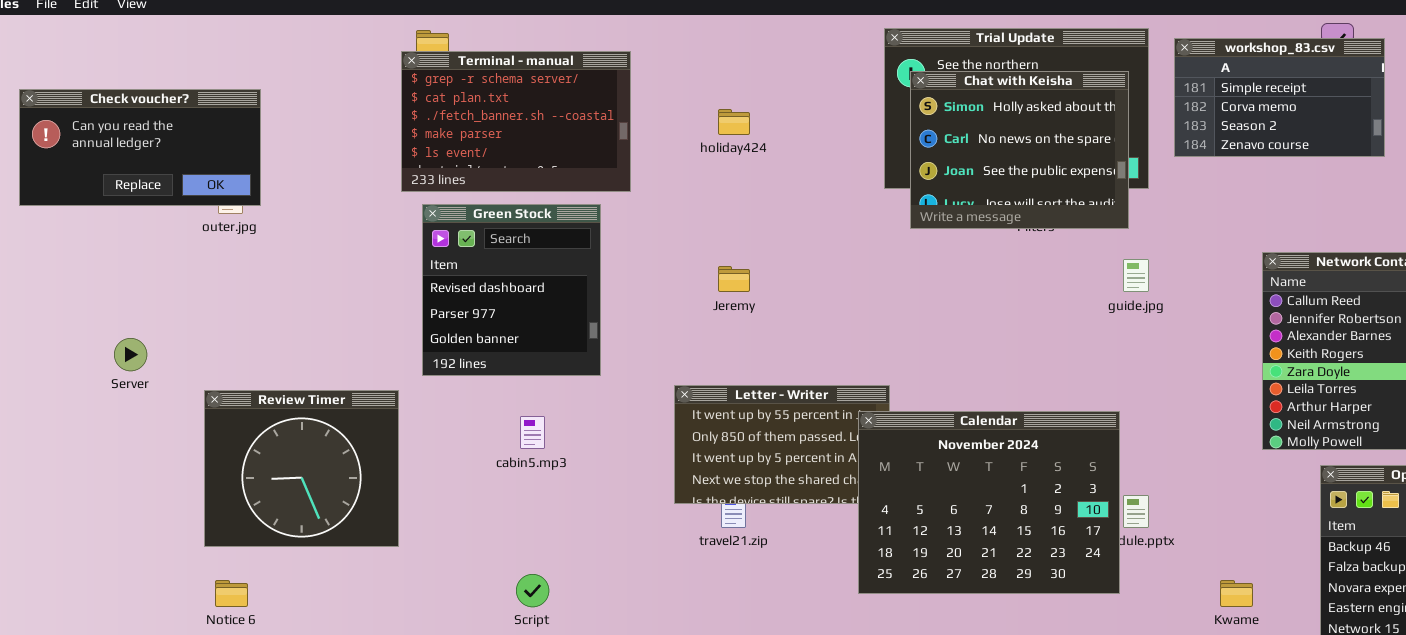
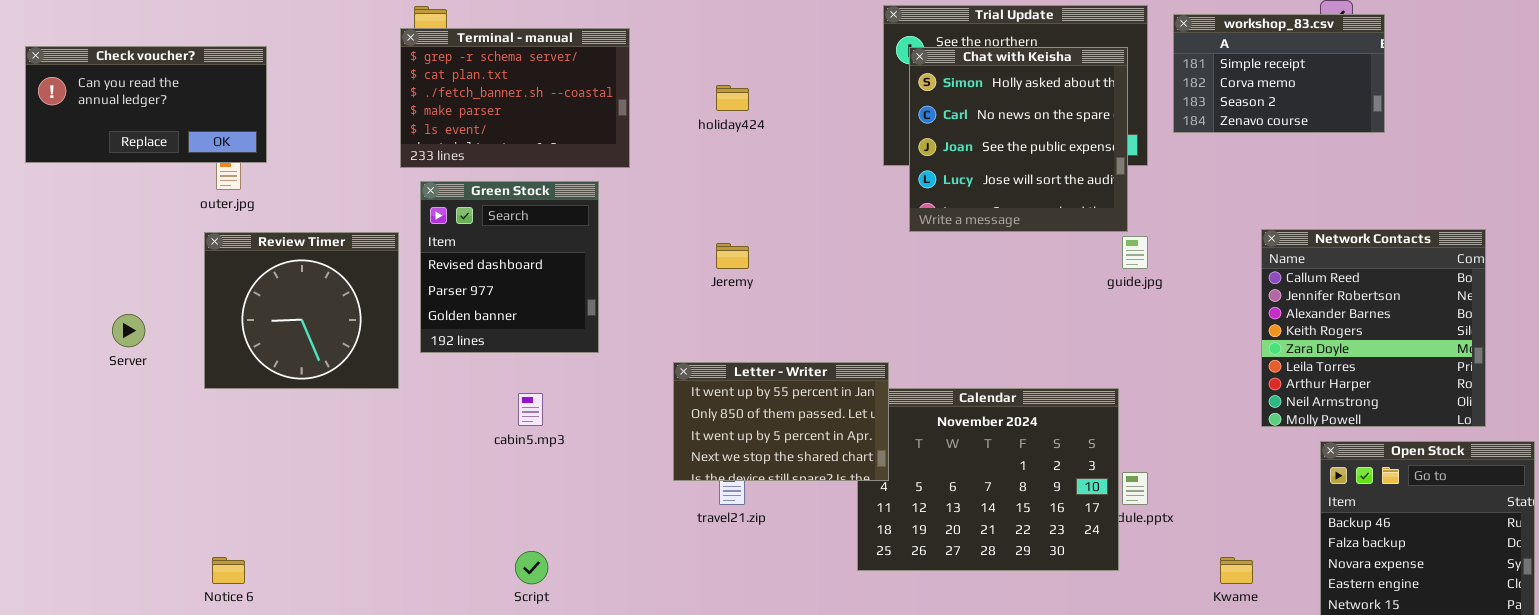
Chat with Keisha: [910,71,1129,229] -> [909,47,1128,232], resized
Check voucher?: [19,89,261,206] -> [25,46,267,163], moved
Letter - Writer: [674,385,890,504] -> [673,362,889,481], raised
Review Timer: [204,390,399,547] -> [204,232,399,389], moved

